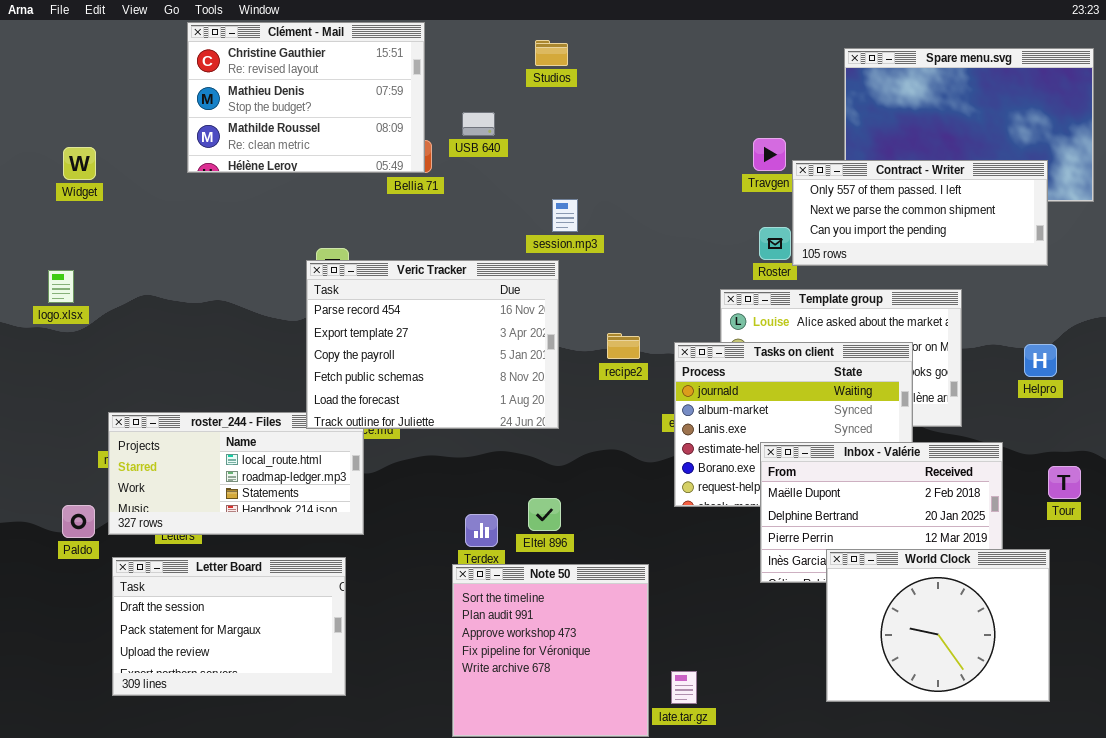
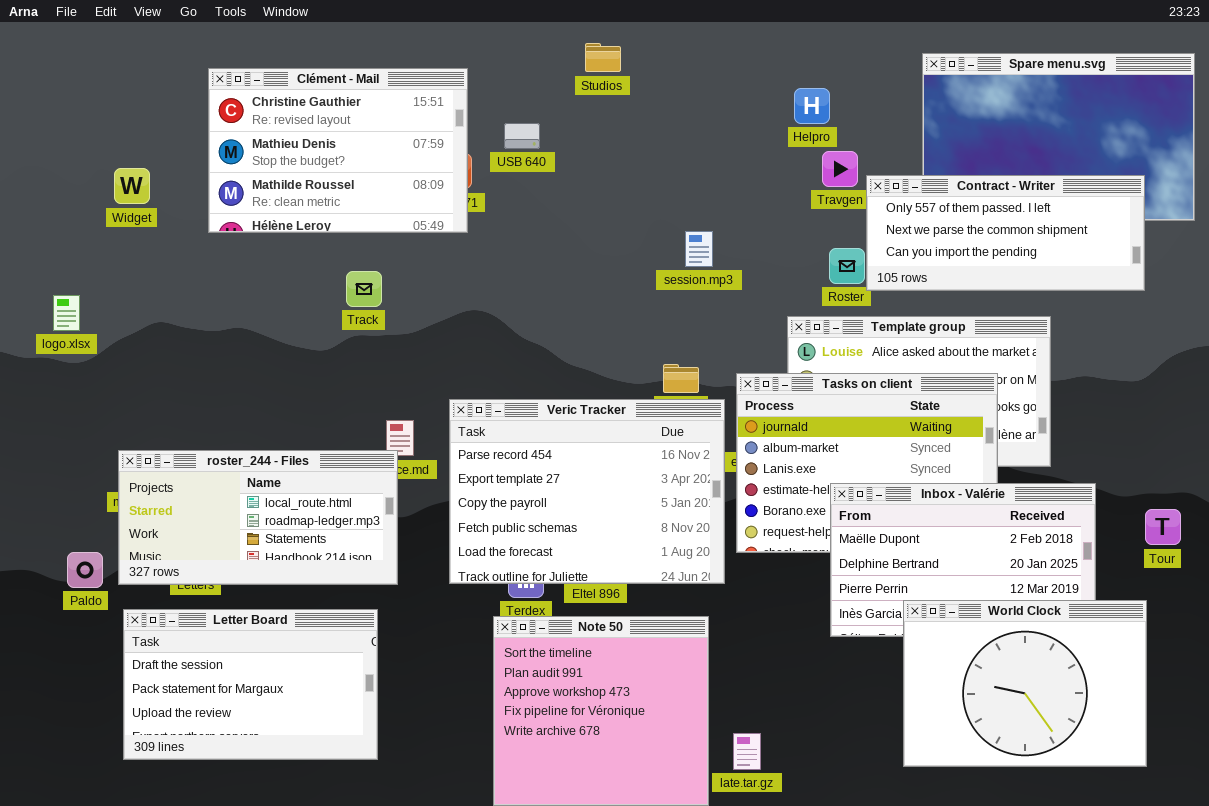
Clément - Mail: [187,22,425,173] -> [208,68,468,233], moved
Widget: [63,147,96,180] -> [114,168,150,204], moved
session.mp3: [552,199,578,232] -> [685,231,713,267], moved
Veric Tracker: [306,260,559,429] -> [449,399,725,584], moved
Helpro: [1024,344,1057,377] -> [794,88,830,124], moved

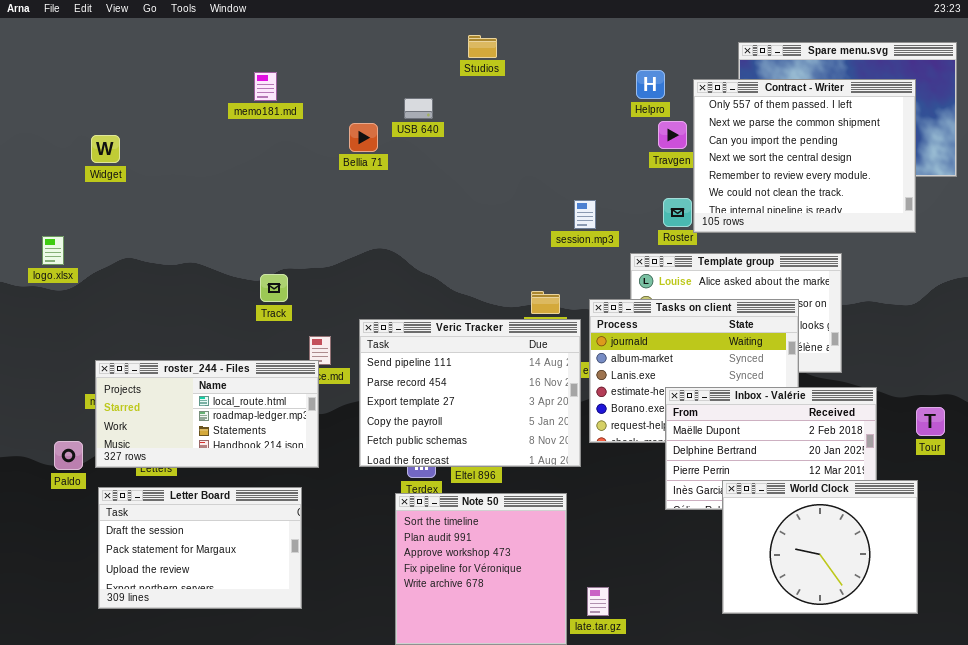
Clément - Mail: [208,68,468,233] -> none, closed
Contract - Writer: [866,175,1145,291] -> [693,79,916,233], resized
session.mp3: [685,231,713,267] -> [574,200,596,229], moved
Track: [346,271,382,307] -> [260,274,288,302], moved
Veric Tracker: [449,399,725,584] -> [359,319,581,467], scrolled up 1 row

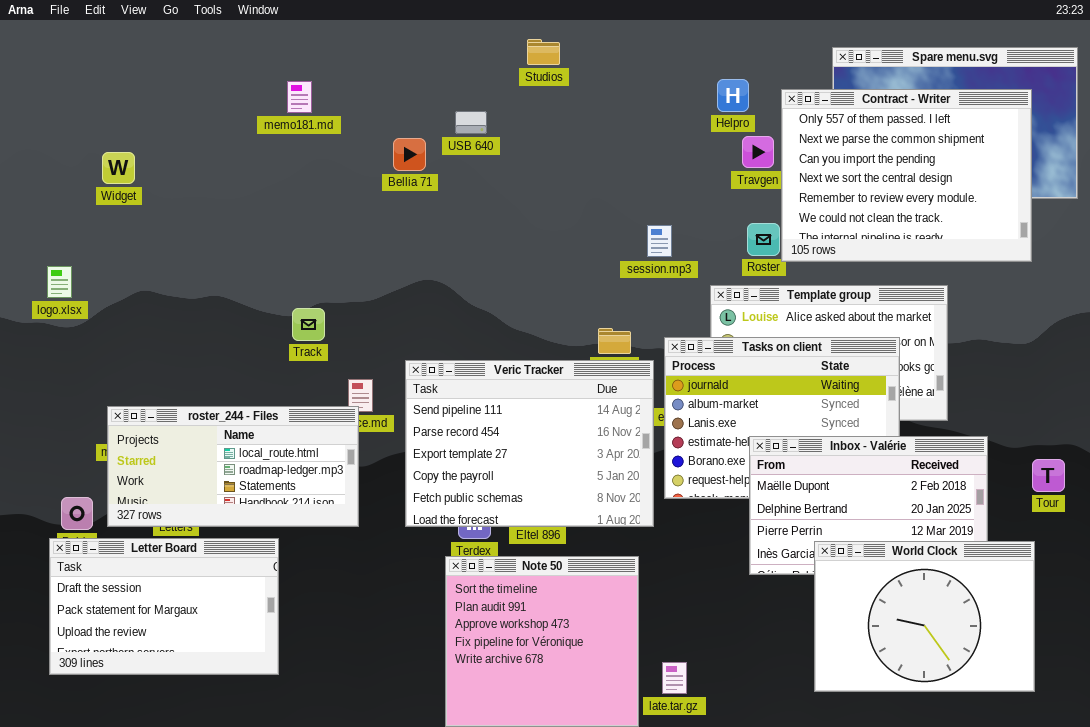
Letter Board: [98,487,302,609] -> [49,538,279,675], moved

